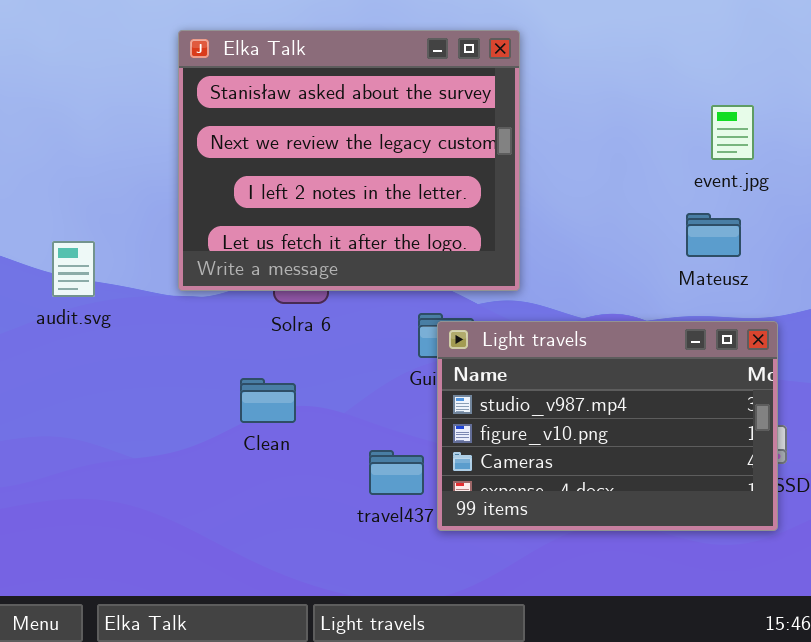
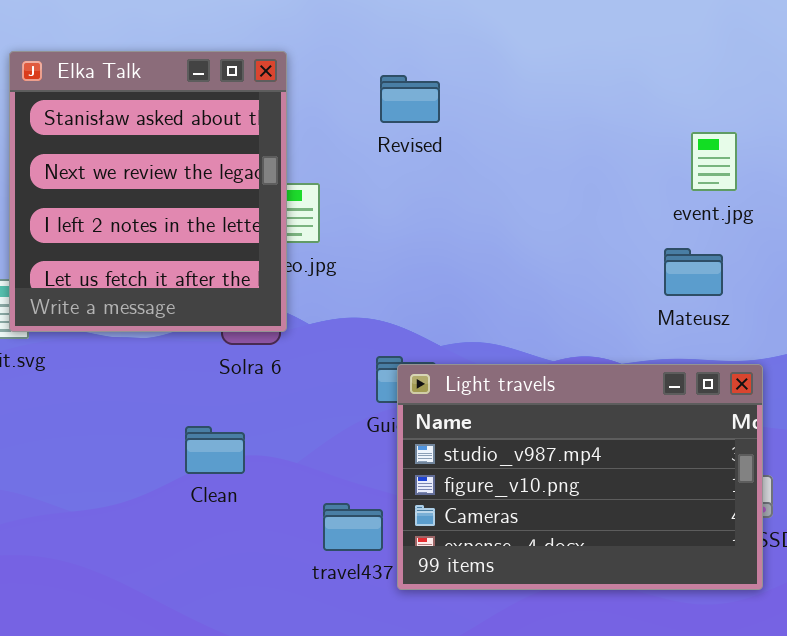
Elka Talk: [178,30,520,291] -> [9,51,287,332], moved, resized

